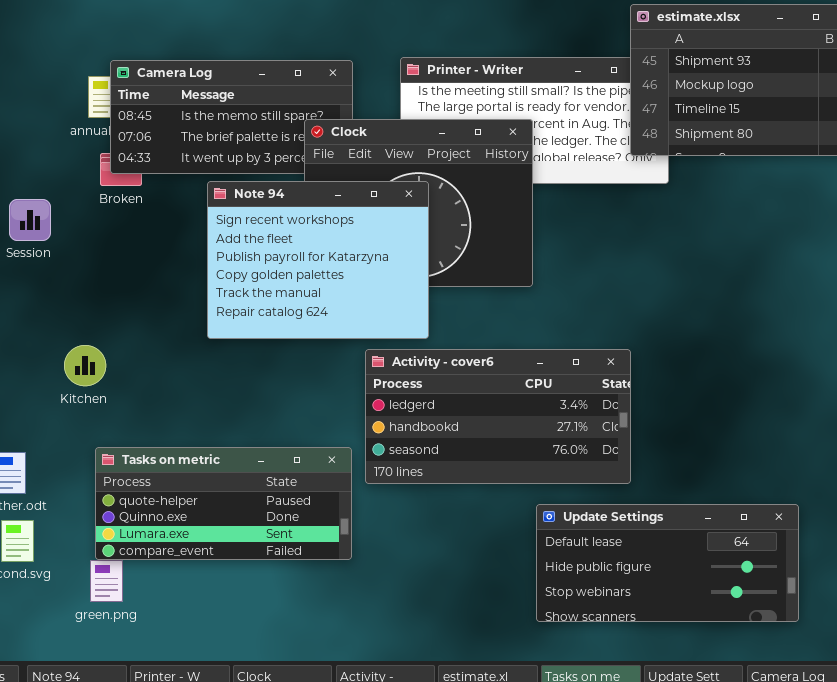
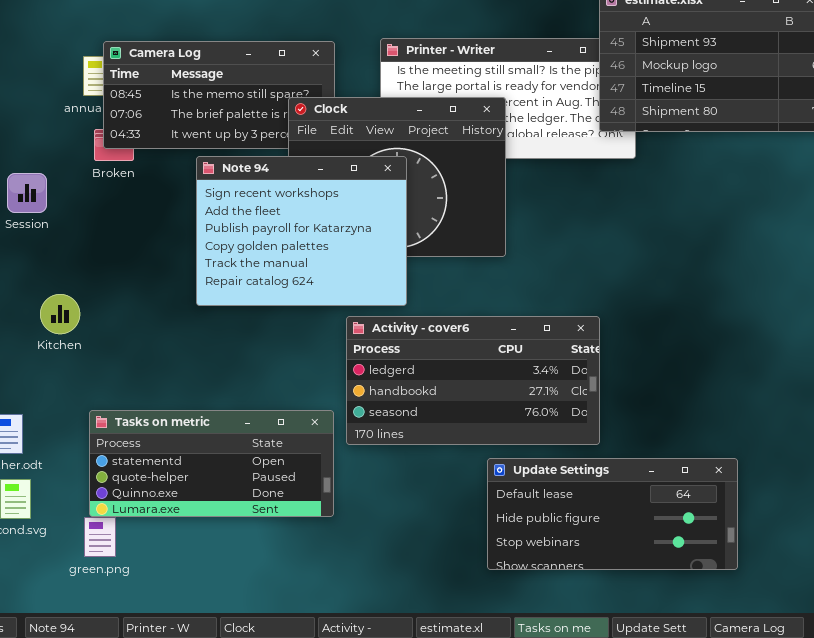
Kitchen: [64,345,106,386] -> [40,294,80,334], moved
Tasks on metric: [95,447,352,560] -> [89,410,334,517], scrolled up 1 row
Update Settings: [536,504,799,622] -> [487,458,738,570], moved

